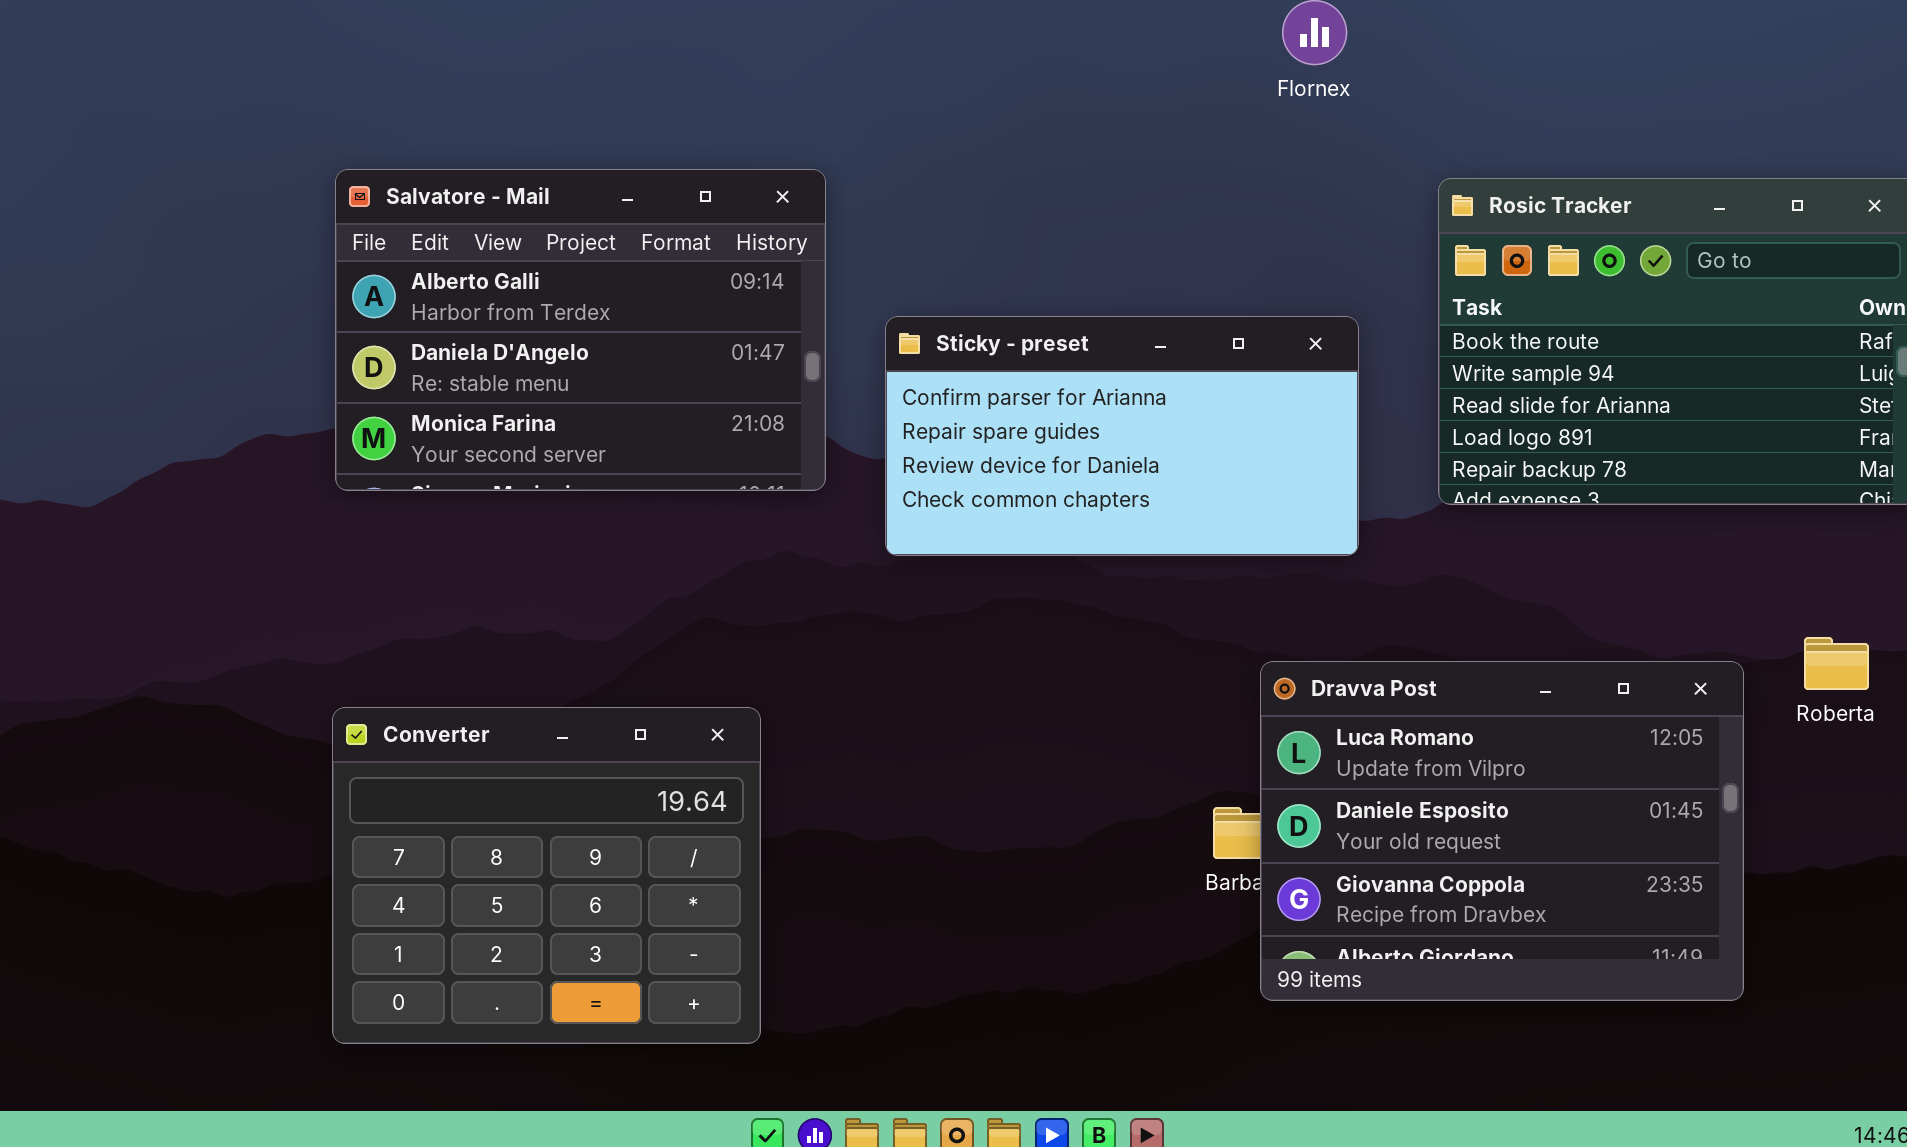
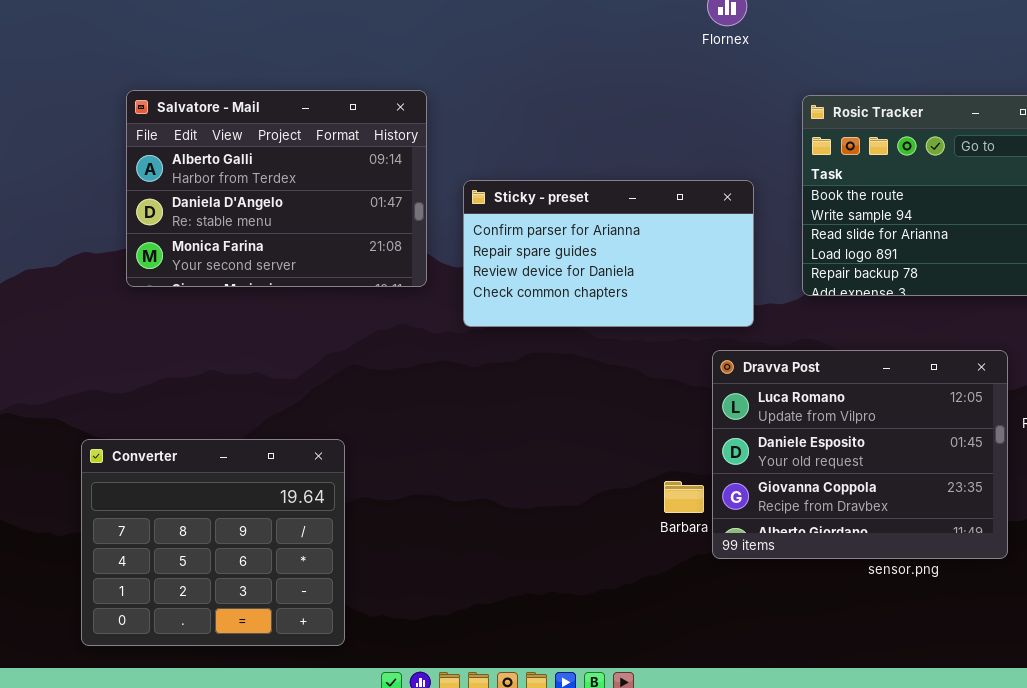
Dravva Post: [1260,661,1744,1001] -> [712,350,1008,559], moved
Converter: [332,707,761,1044] -> [81,439,345,646], moved

